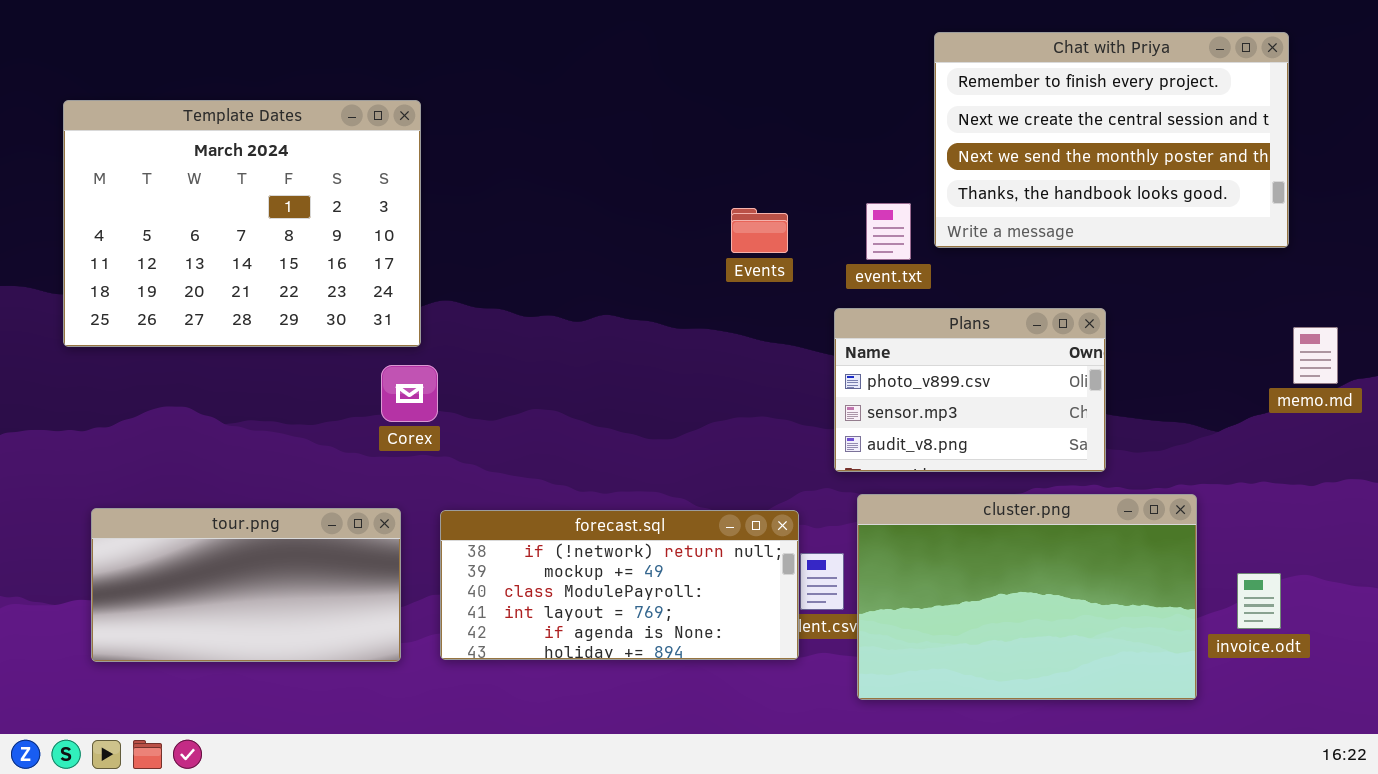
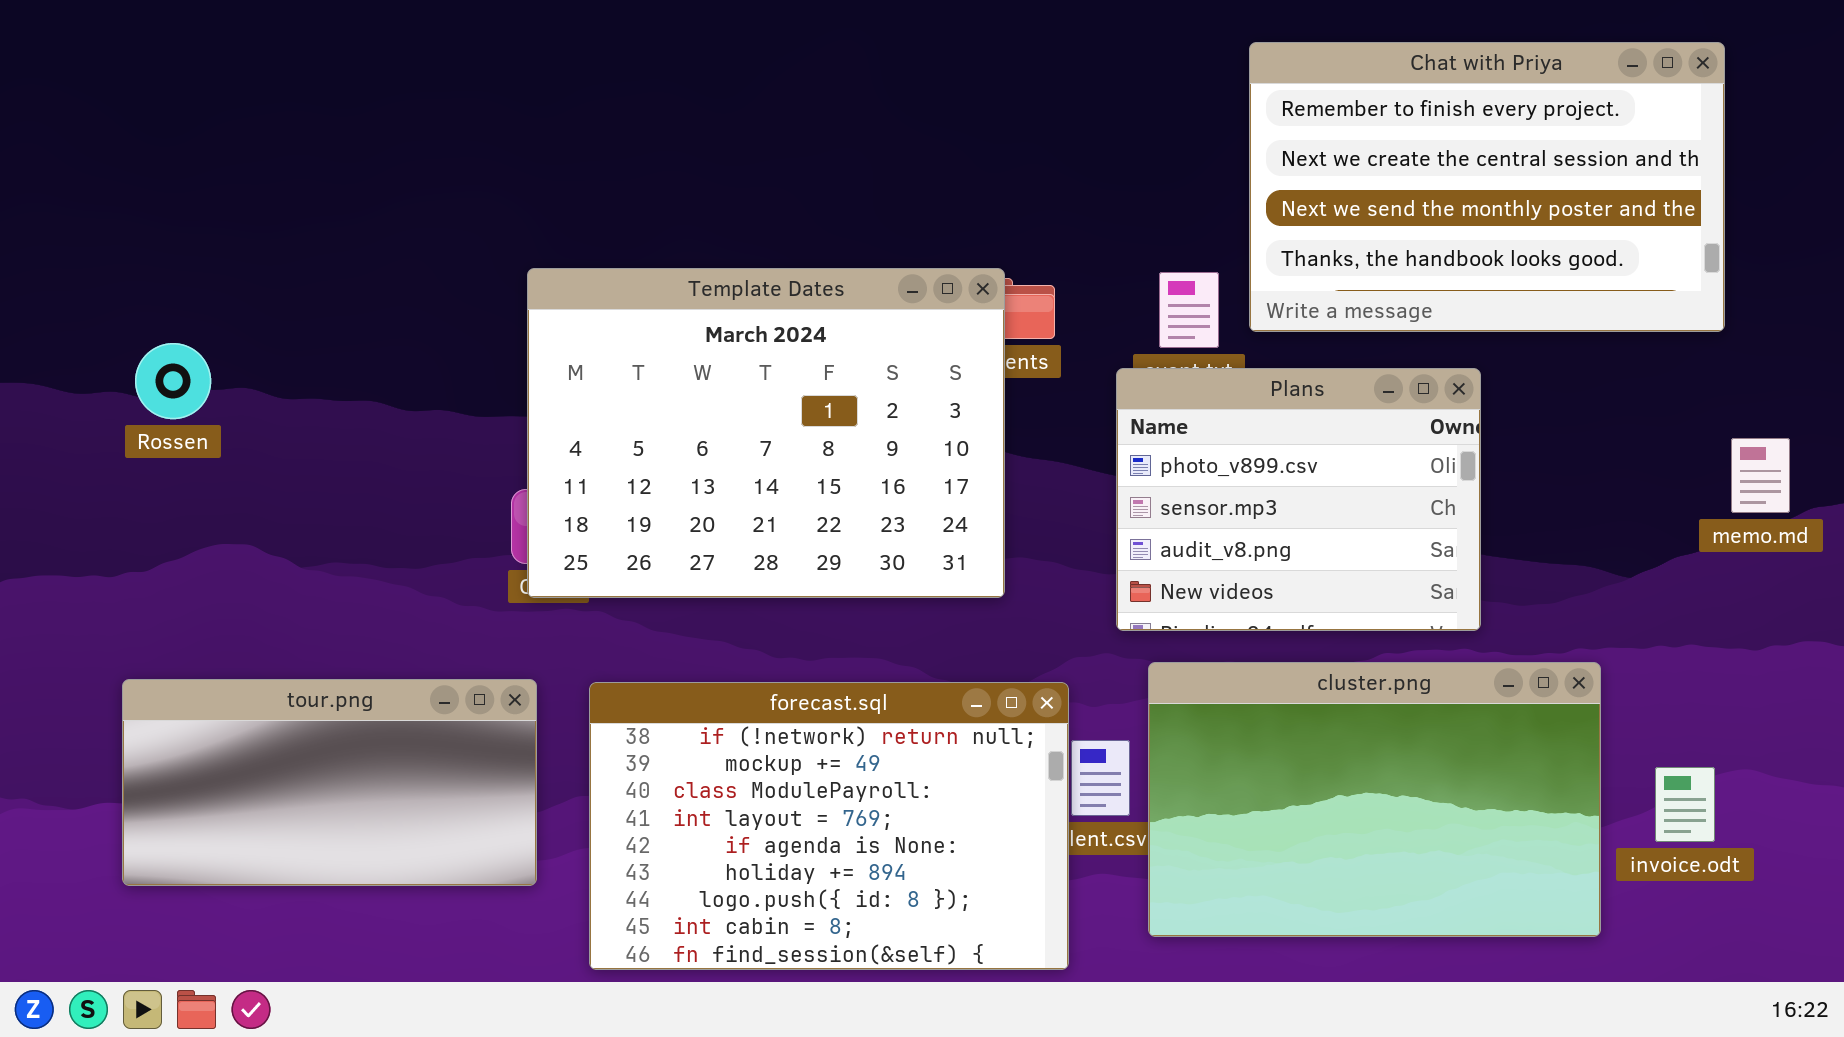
Template Dates: [63,100,421,347] -> [527,268,1005,598], moved
Plans: [834,308,1106,472] -> [1116,368,1481,631], resized
forecast.sql: [440,510,799,660] -> [589,682,1069,970], resized

